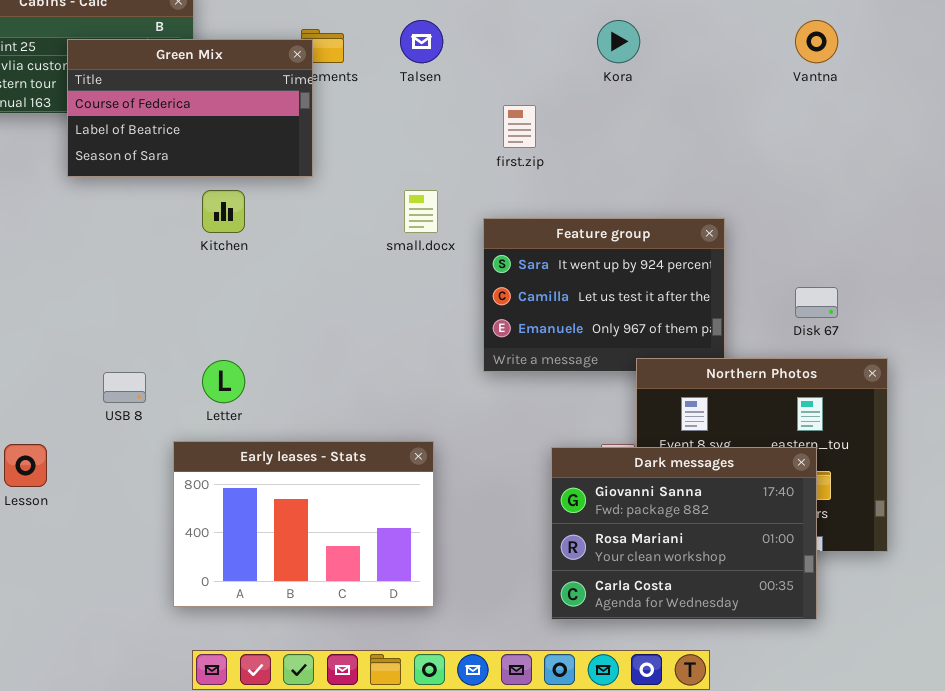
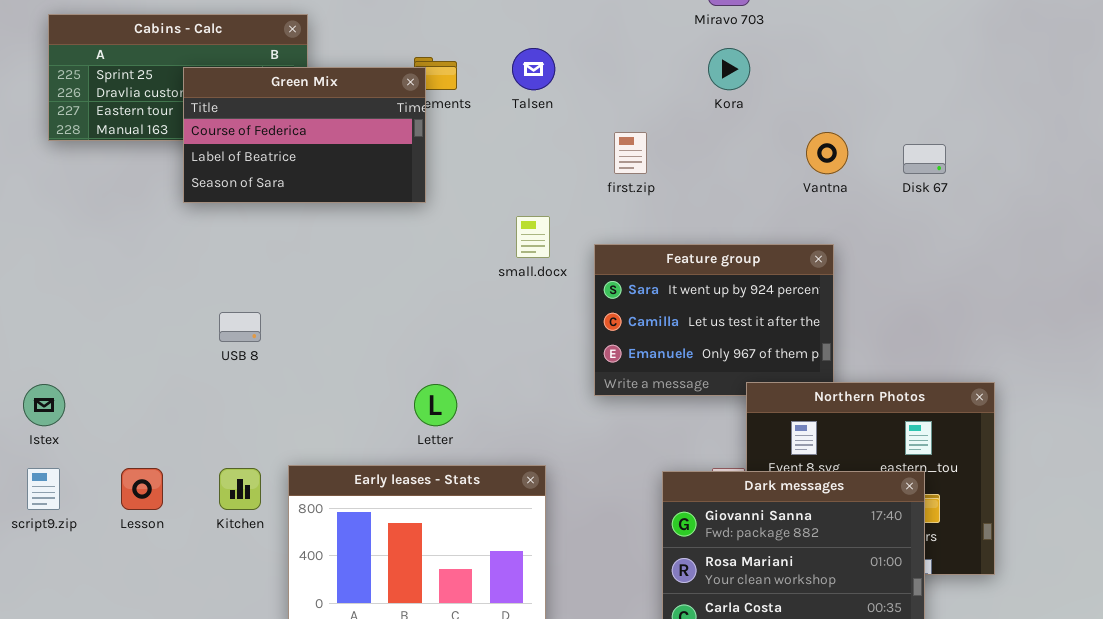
Vantna: [795,20,838,63] -> [806,132,848,174], moved
Kitchen: [202,190,245,233] -> [219,468,261,510], moved
Disk 67: [795,287,838,318] -> [903,144,946,174], moved
Letter: [202,360,245,403] -> [414,384,457,426], moved
USB 8: [103,372,146,403] -> [219,312,261,342], moved

